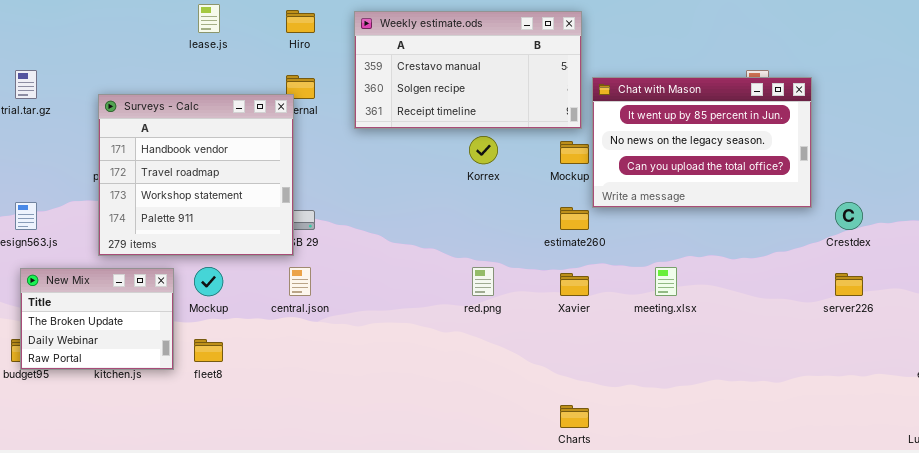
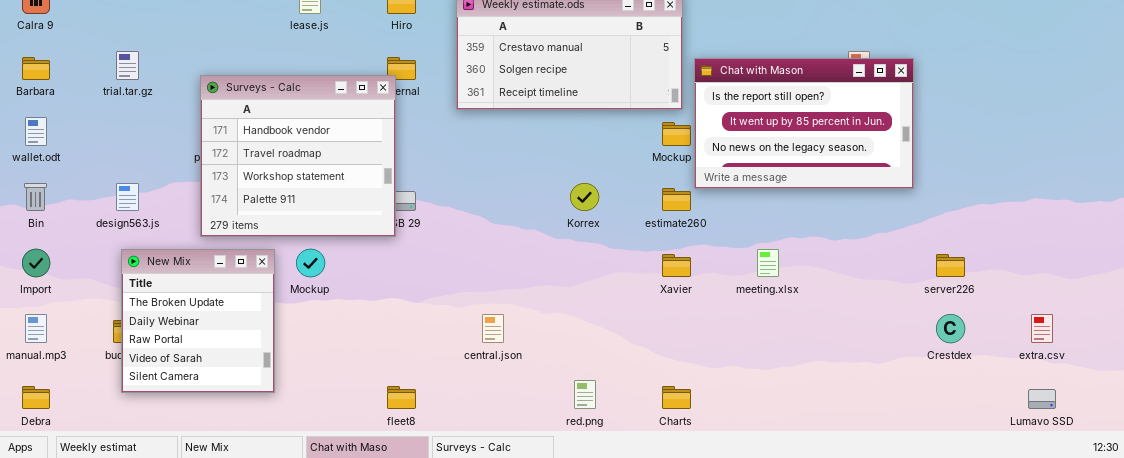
Chat with Mason: [592,77,812,208] -> [694,58,914,189], scrolled up 1 row
Korrex: [469,136,498,164] -> [570,183,599,211], moved
Crestdex: [835,202,863,230] -> [936,314,965,343], moved
central.json: [289,267,311,296] -> [482,314,504,343], moved
red.png: [472,267,494,296] -> [574,380,596,409], moved
New Mix: [20,268,174,370] -> [121,249,275,393], resized
fleet8: [194,339,223,362] -> [387,386,416,409], moved

